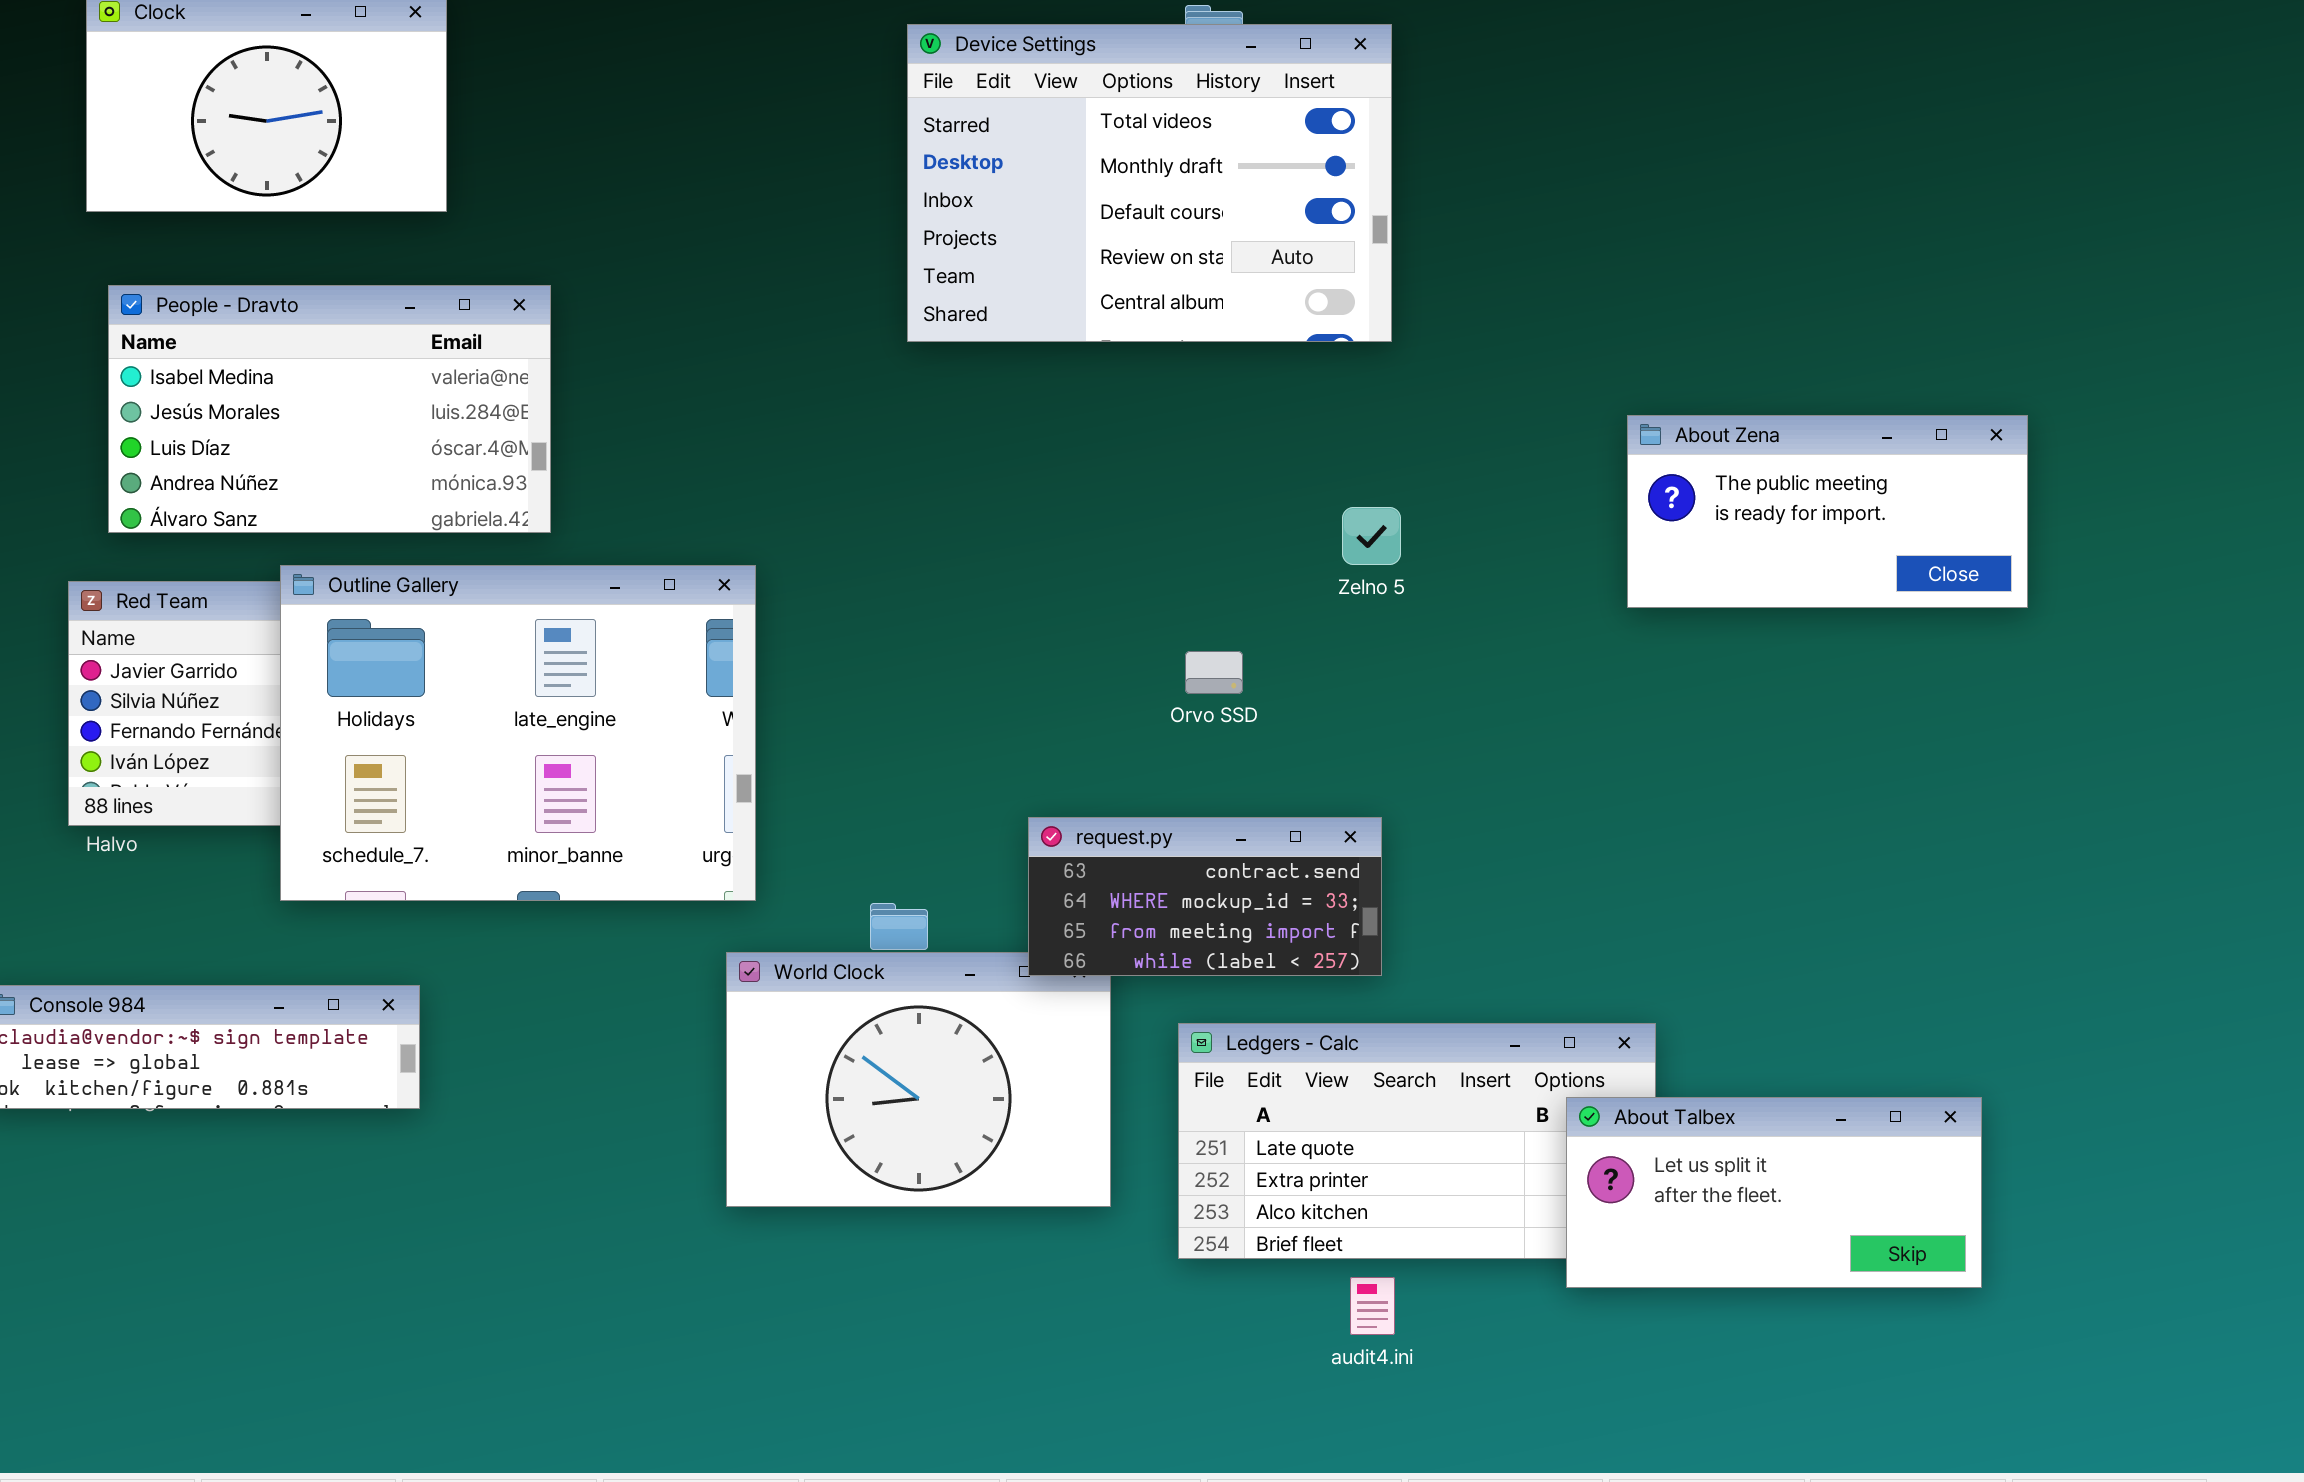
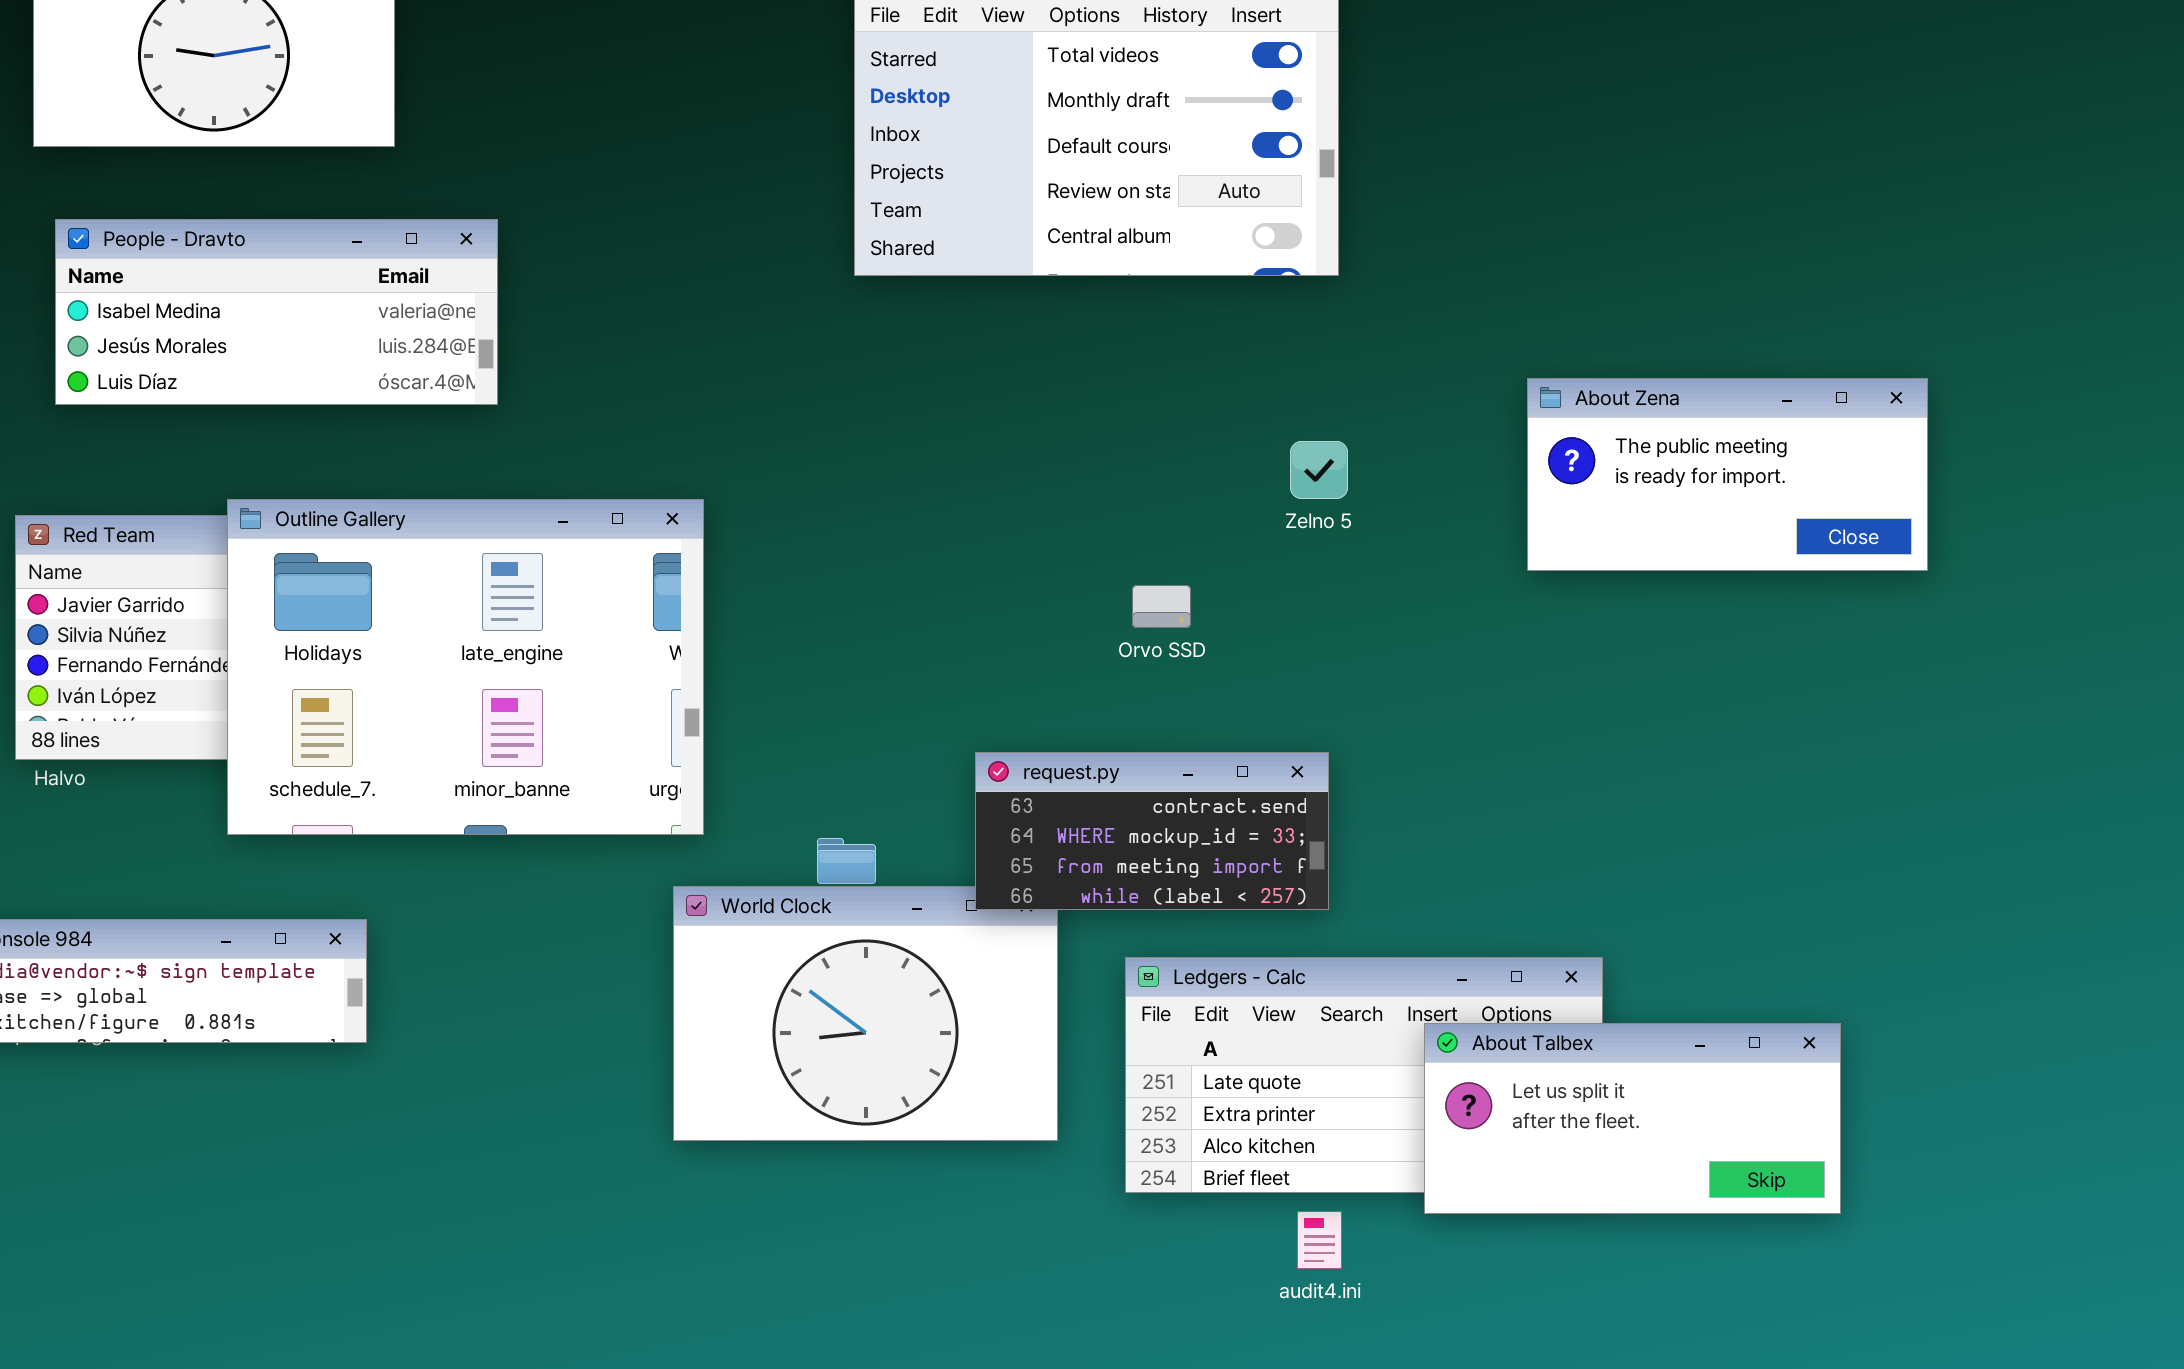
People - Dravto: [108,285,551,533] -> [55,219,498,405], resized
About Zena: [1627,415,2028,608] -> [1527,378,1928,571], moved
About Talbex: [1566,1097,1982,1288] -> [1424,1023,1841,1214], moved

